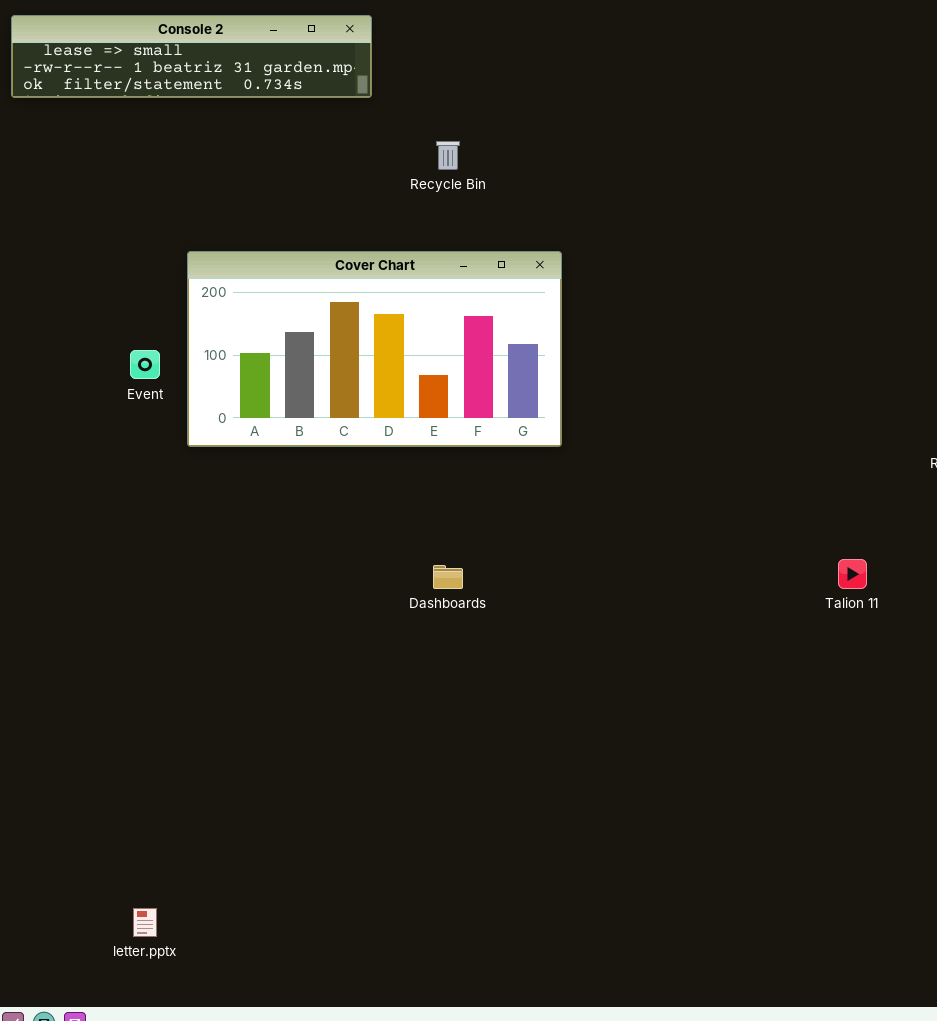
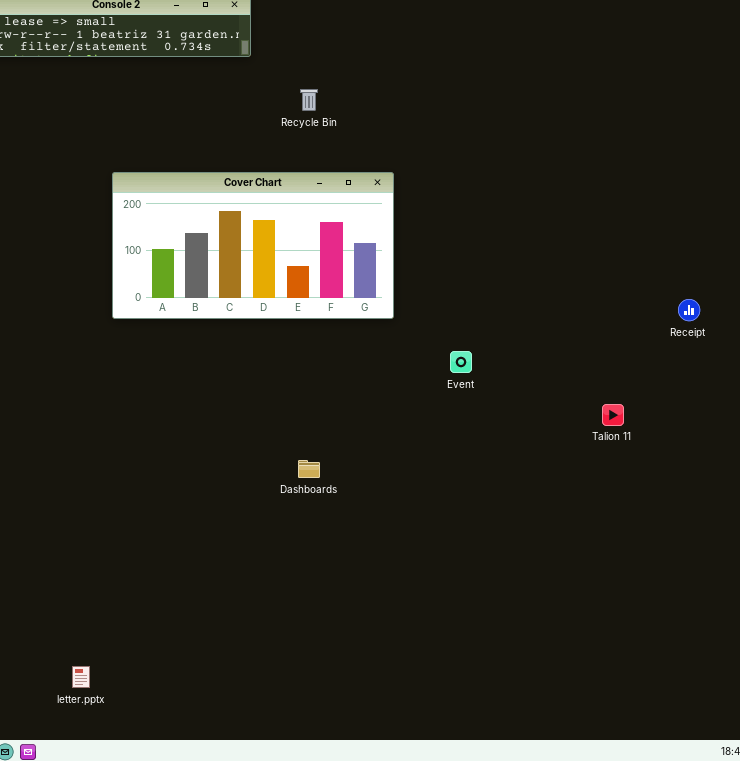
Event: [130,350,160,379] -> [450,351,472,373], moved
Dashboards: [433,565,463,589] -> [298,460,320,478], moved

